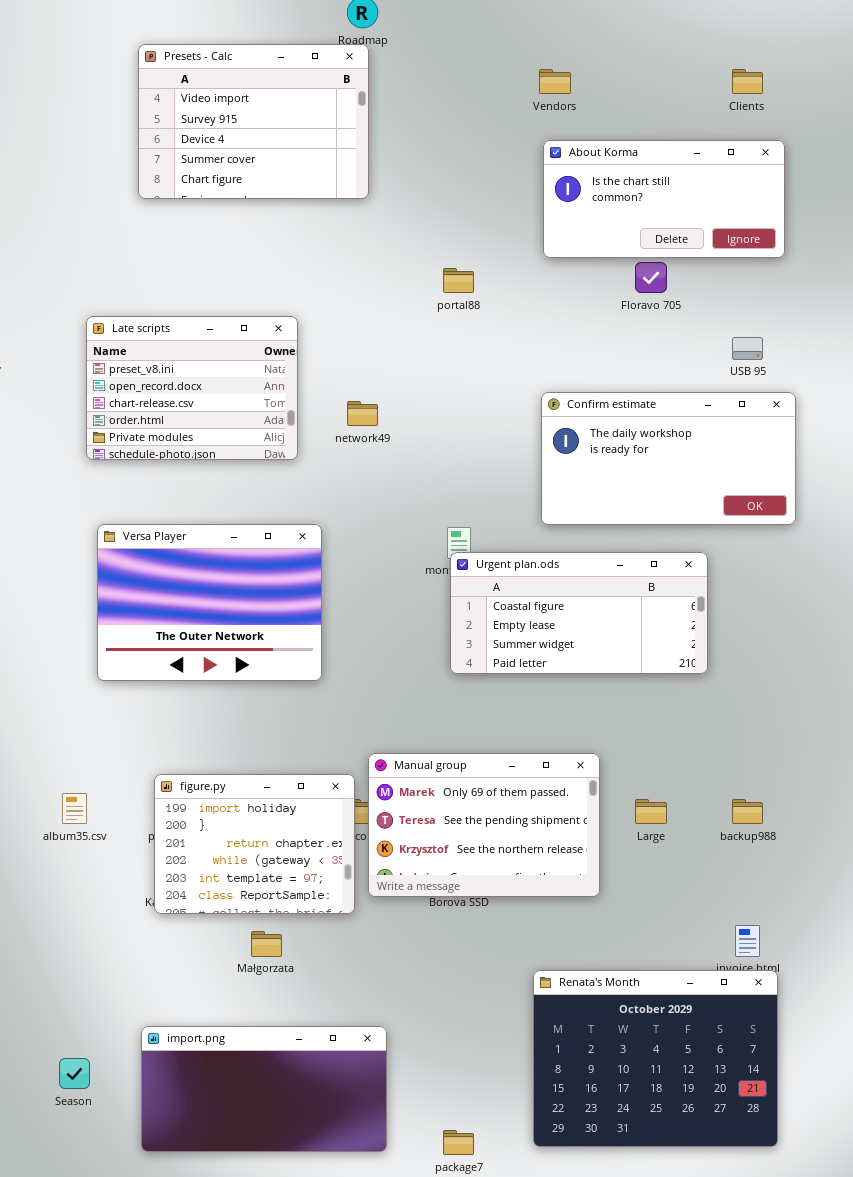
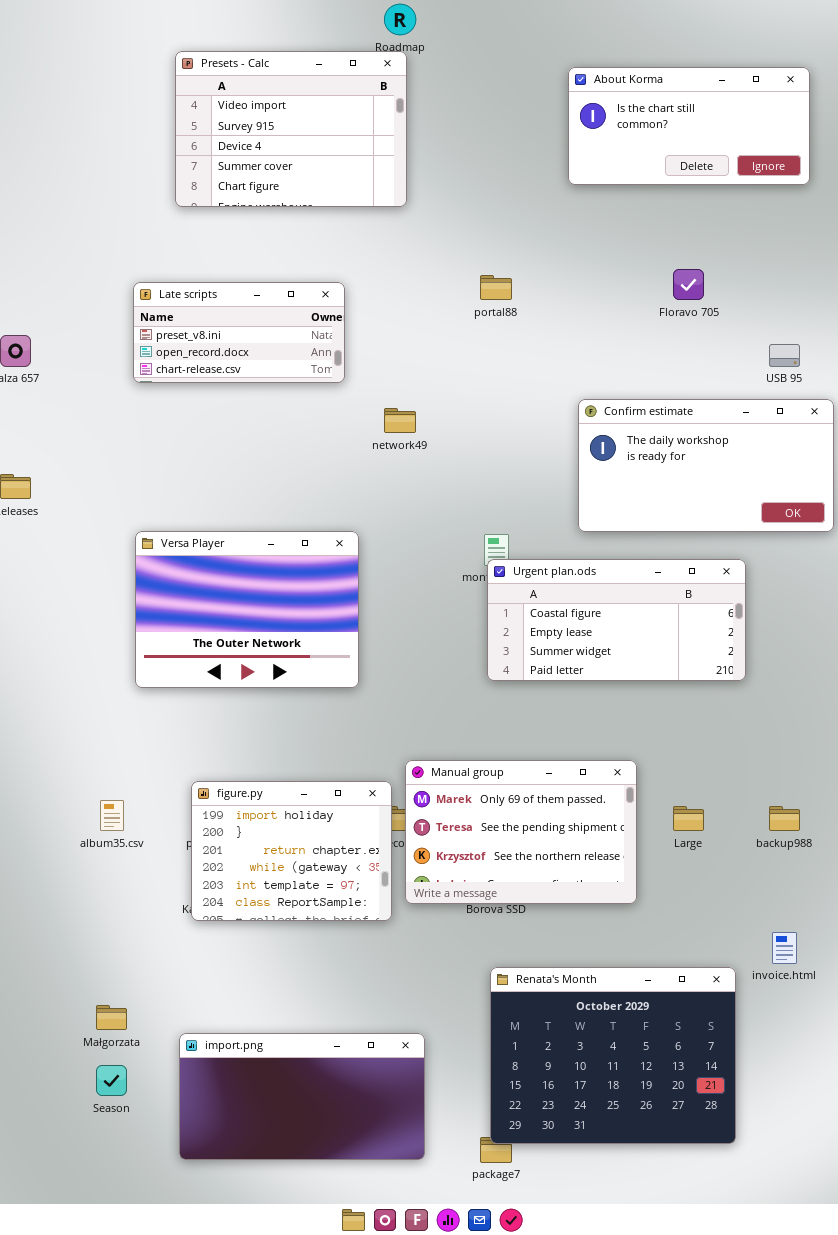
About Korma: [543,140,785,258] -> [568,67,810,185], moved
Late scripts: [86,316,298,460] -> [133,282,345,383], moved, resized
Małgorzata: [251,931,282,957] -> [96,1005,127,1030], moved
Renata's Month: [533,970,778,1147] -> [490,967,736,1144], moved

